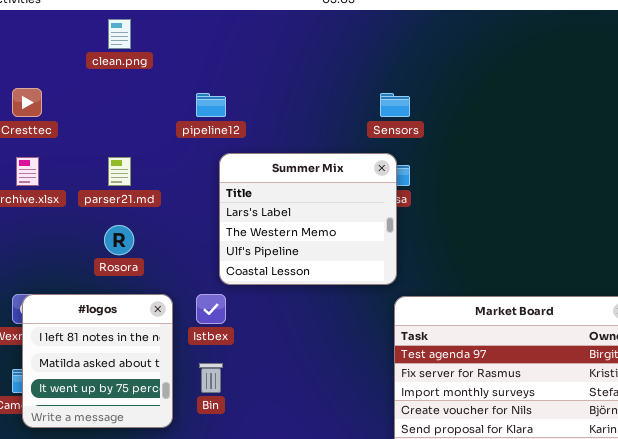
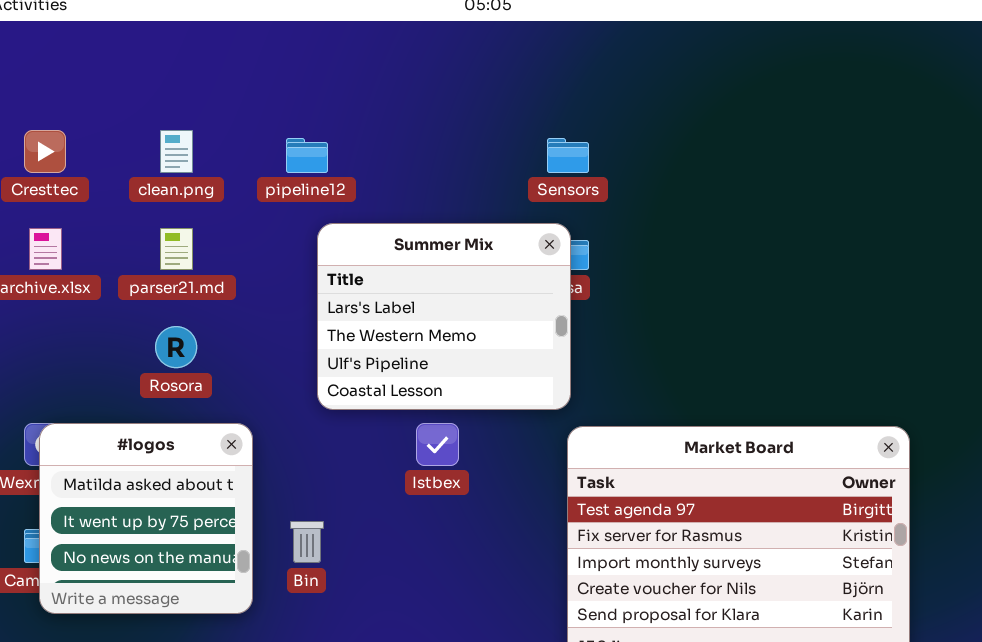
clean.png: [108,19,131,49] -> [160,130,193,173], moved
#logos: [22,294,173,428] -> [39,423,253,614], scrolled down 1 row
Istbex: [196,294,226,324] -> [416,423,459,466], moved

